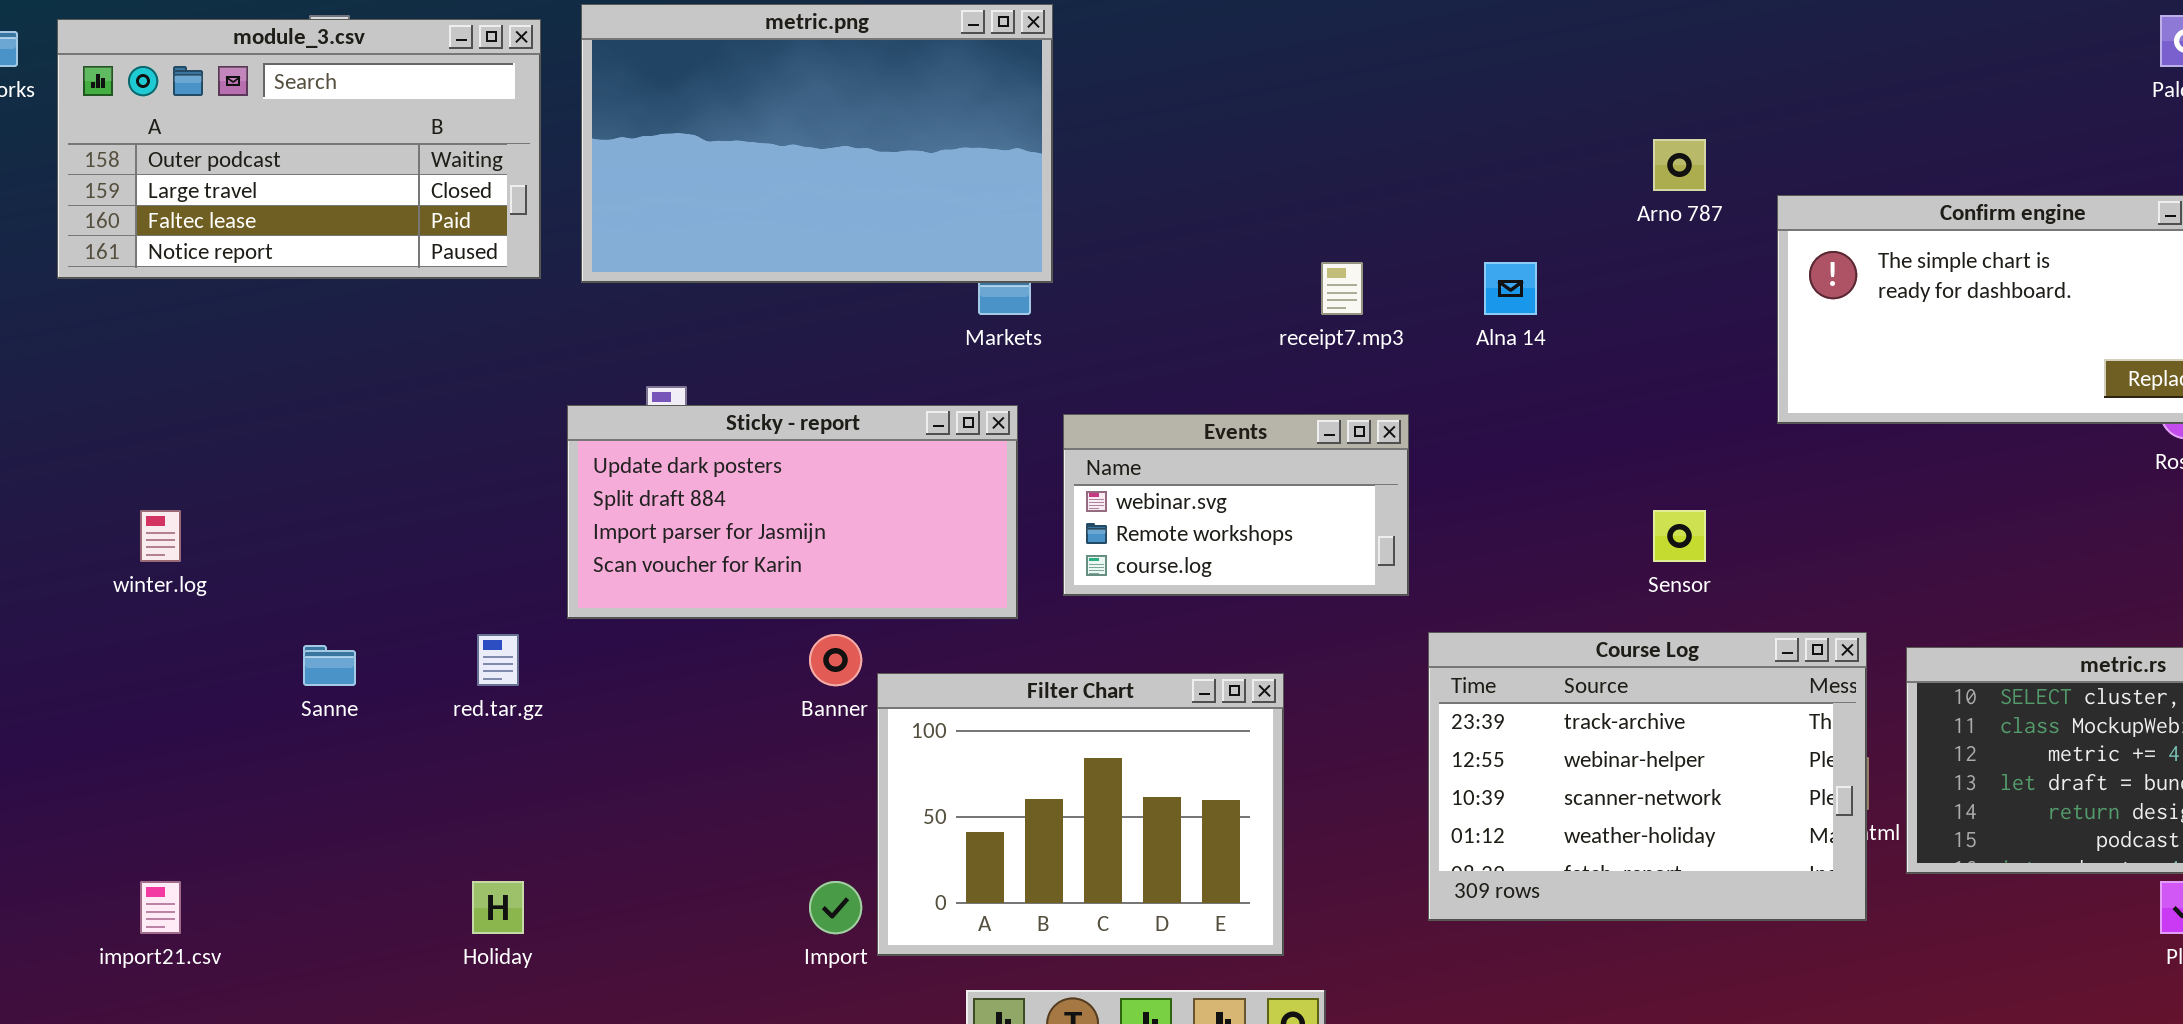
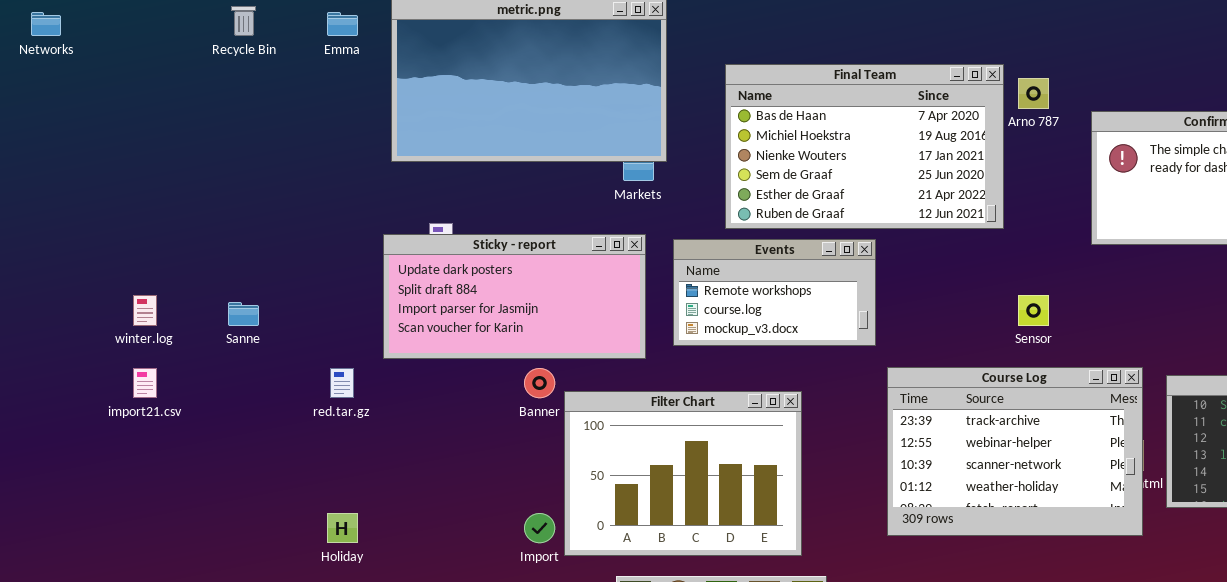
module_3.csv: [57,19,541,279] -> none, closed
Final Team: none -> [725,64,1004,229], opened
Events: [1063,414,1409,596] -> [673,239,876,346], scrolled down 1 row
Sanne: [303,645,356,686] -> [228,302,259,326], moved
import21.csv: [140,881,181,934] -> [133,368,157,398], moved

